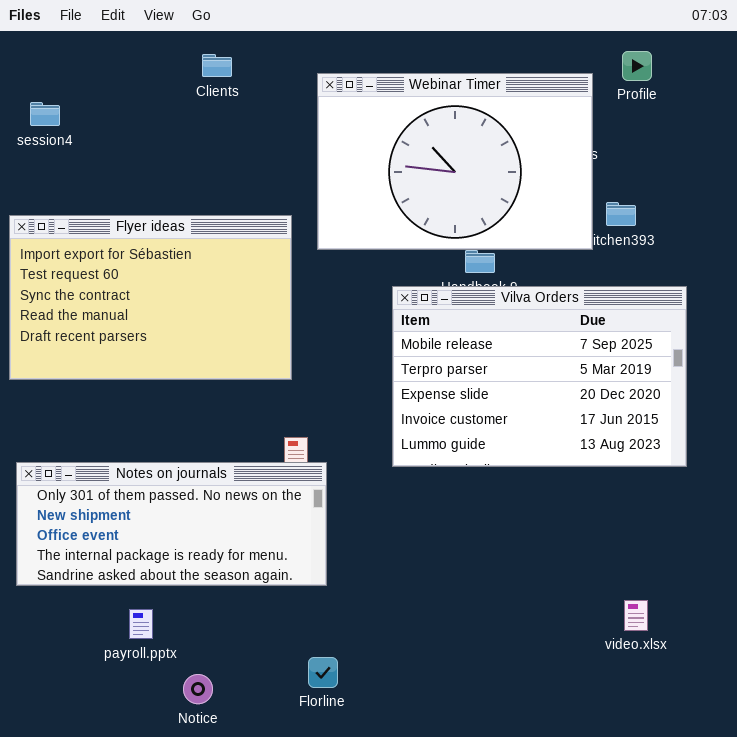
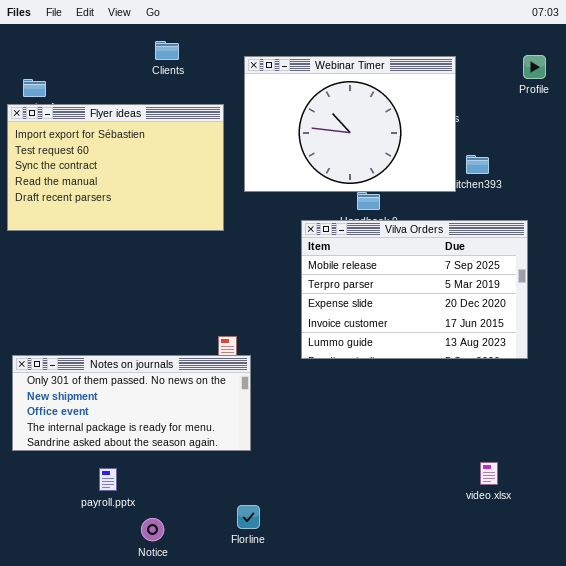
Profile: [622,51,652,81] -> [523,55,546,79], moved
Flyer ideas: [9,215,292,380] -> [7,104,224,231], moved

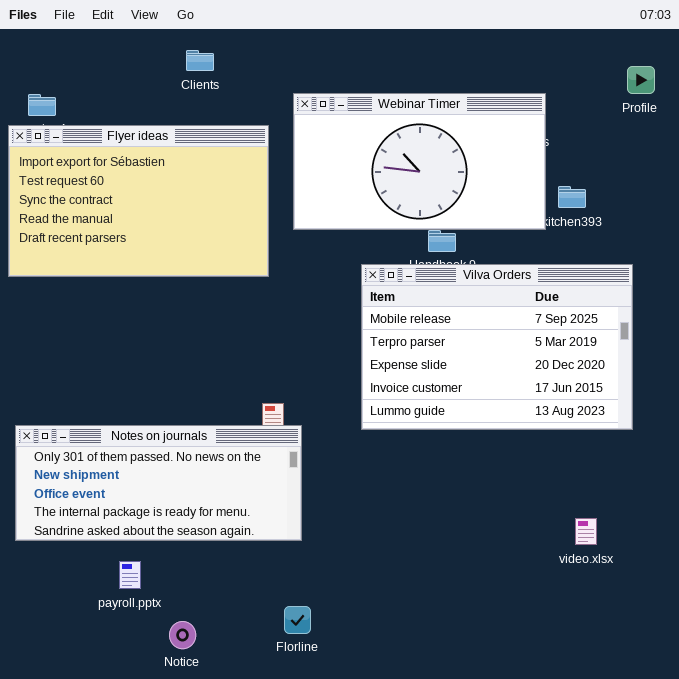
Webinar Timer: [244,56,456,192] -> [293,93,546,230], resized
video.xlsx: [480,462,498,485] -> [575,518,597,545], moved

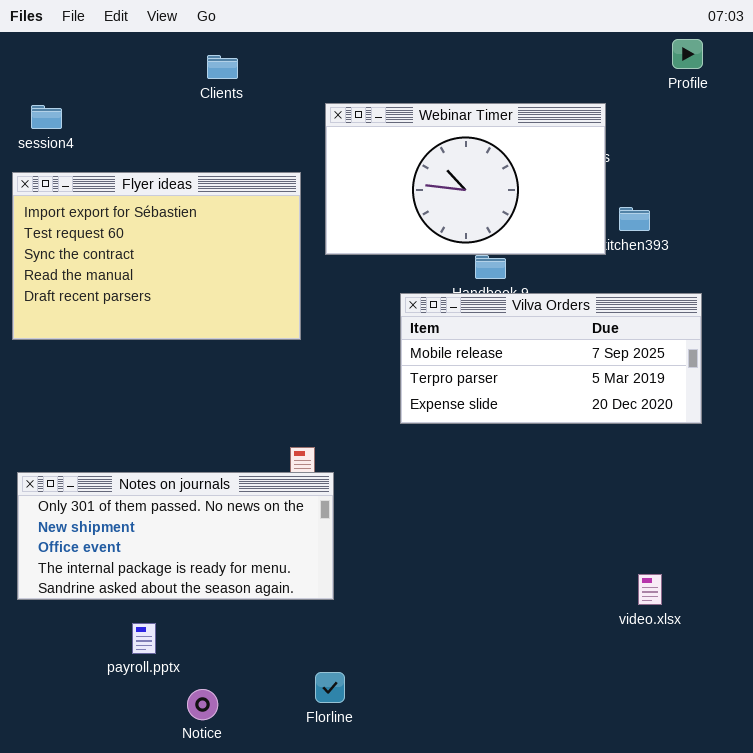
Profile: [627,66,655,94] -> [672,39,703,69], moved
Flyer ideas: [8,125,269,277] -> [12,172,301,340], moved
Vilva Orders: [361,264,633,430] -> [400,293,702,424], resized

